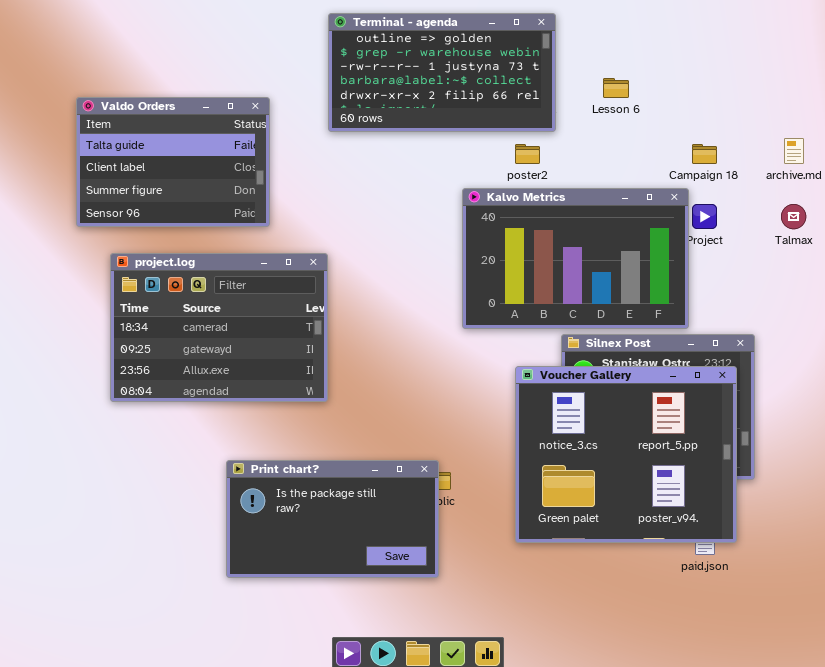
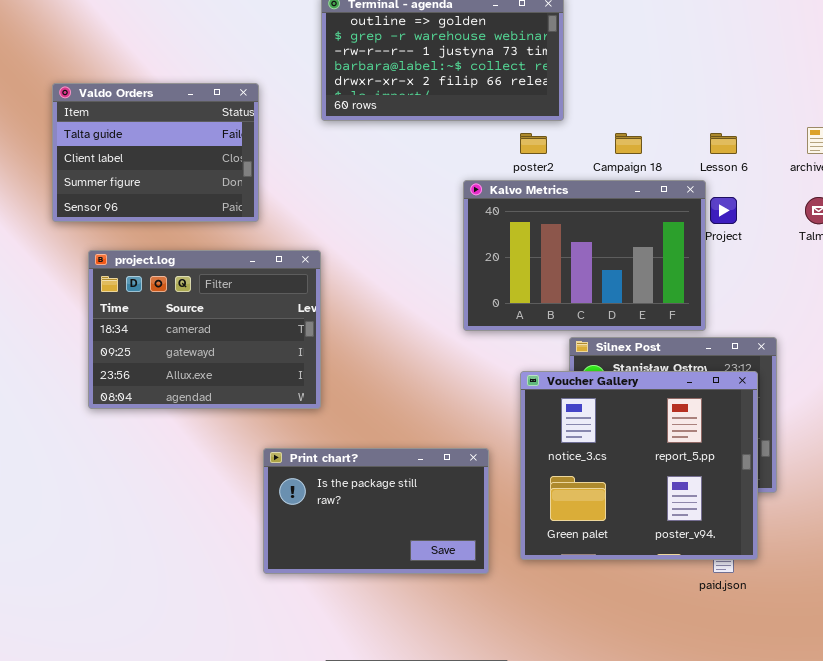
Lesson 6: [603,78,629,98] -> [710,133,737,154], moved
Campaign 18: [692,144,717,164] -> [615,133,642,154], moved
Print chart?: [226,460,439,578] -> [263,448,489,574], moved

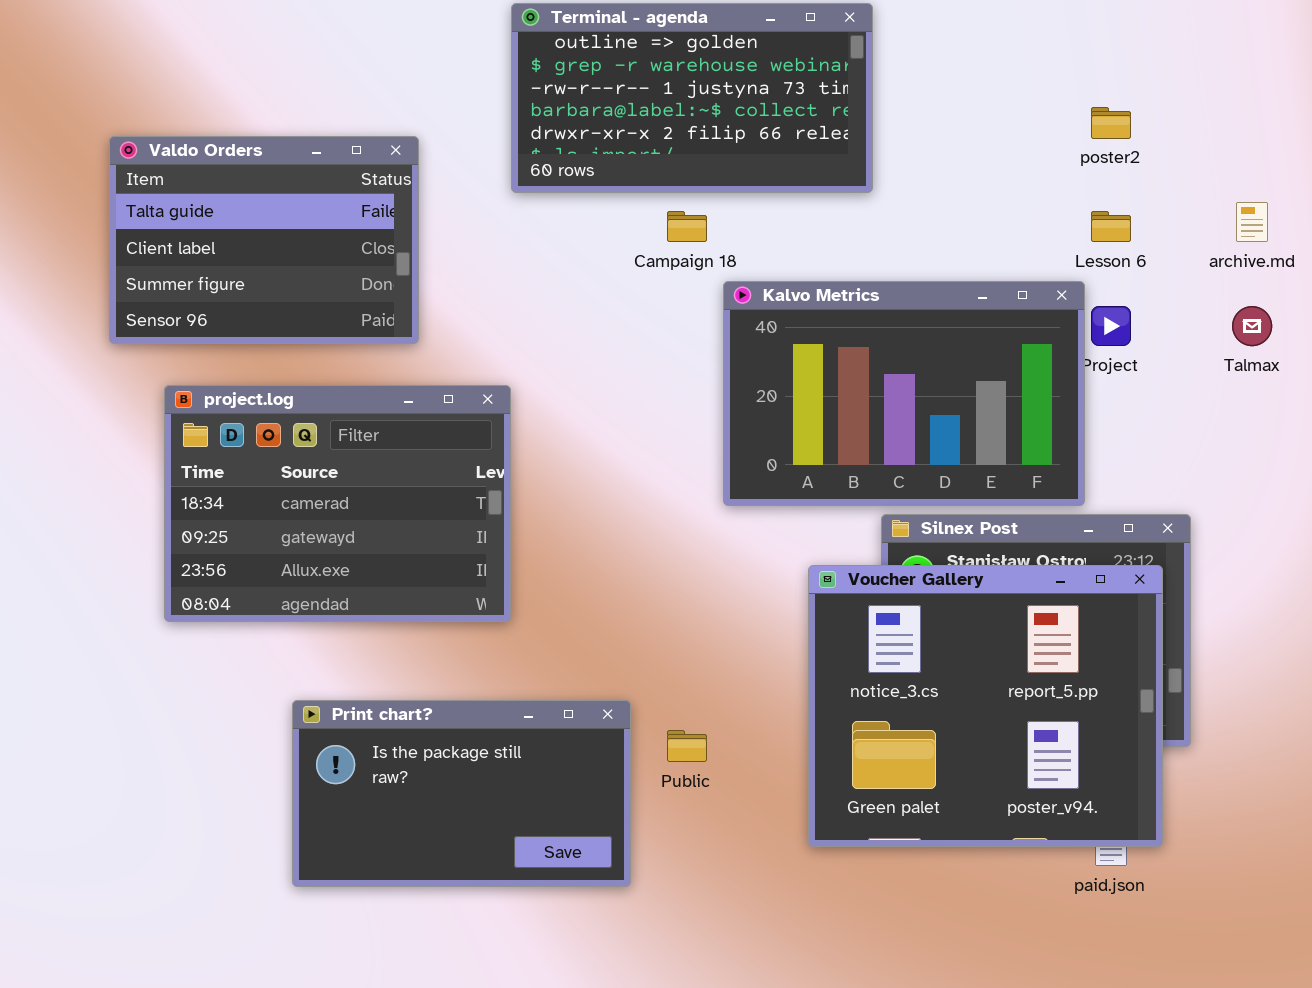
poster2: [520,133,547,154] -> [1091,107,1131,139], moved
Campaign 18: [615,133,642,154] -> [667,211,707,242], moved
Print chart?: [263,448,489,574] -> [292,700,631,887], moved

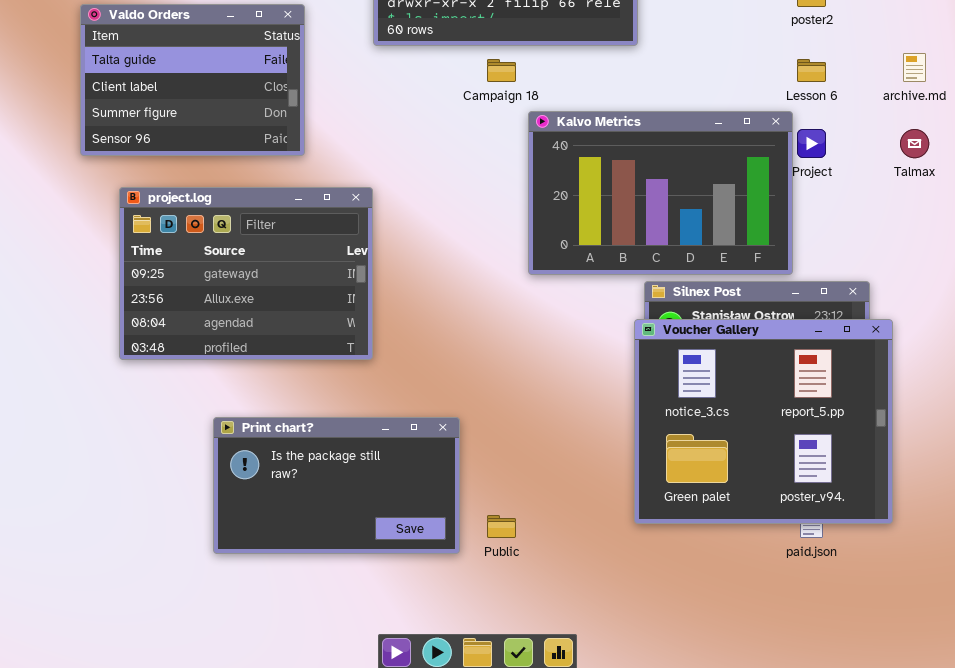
project.log: [164,385,511,622] -> [119,187,373,360], scrolled down 1 row
Voucher Gallery: [808,565,1163,847] -> [634,319,893,524], moved
Public: [667,730,707,762] -> [487,515,516,538], moved

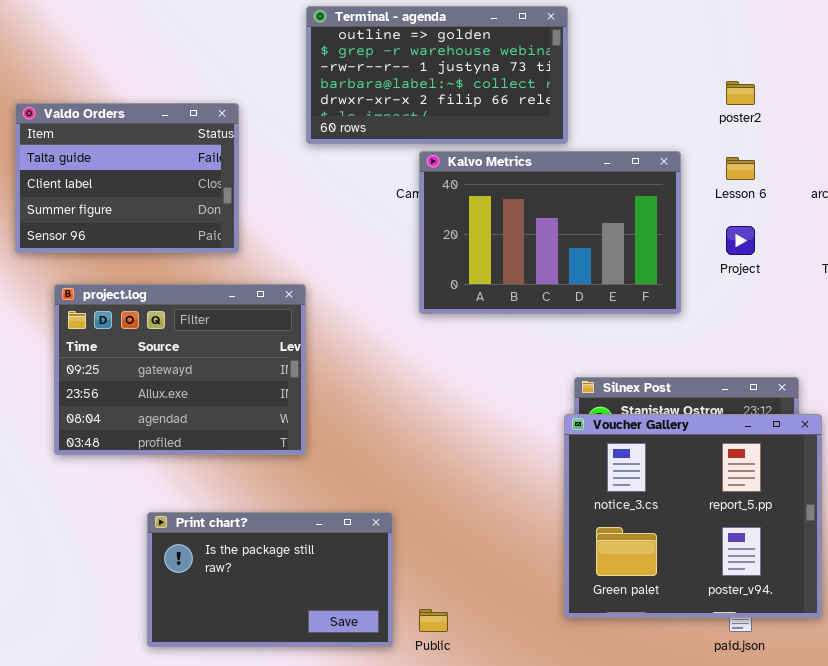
Kalvo Metrics: [528,111,793,275] -> [419,151,681,314], moved

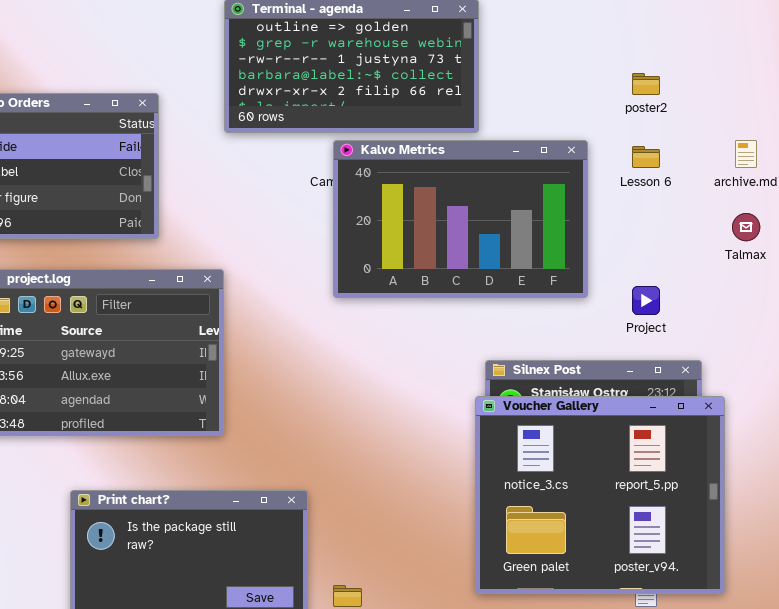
Project: [726,226,755,255] -> [632,286,660,315], moved

